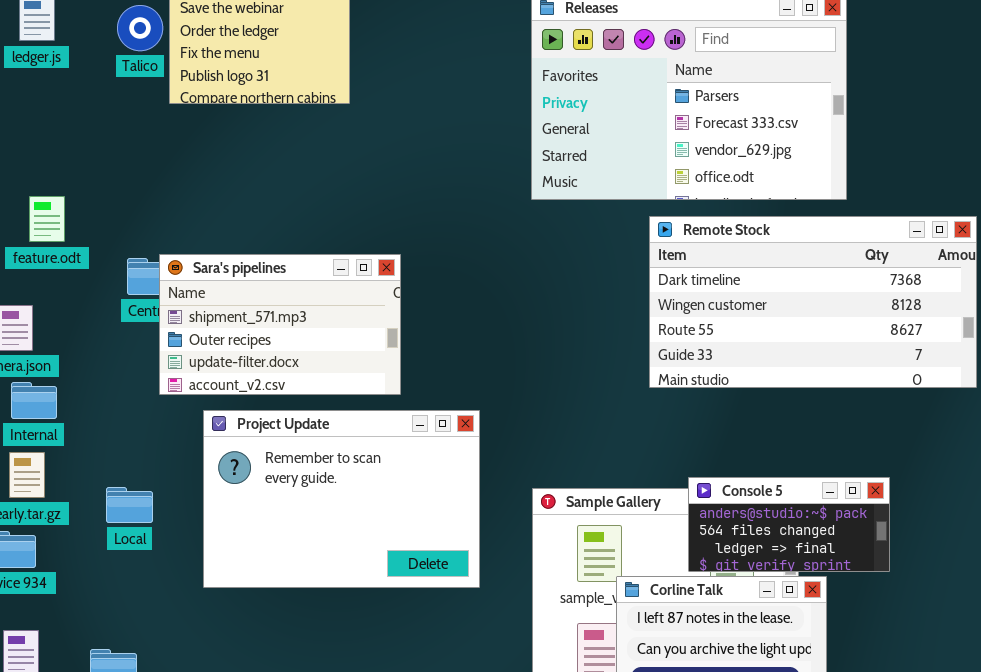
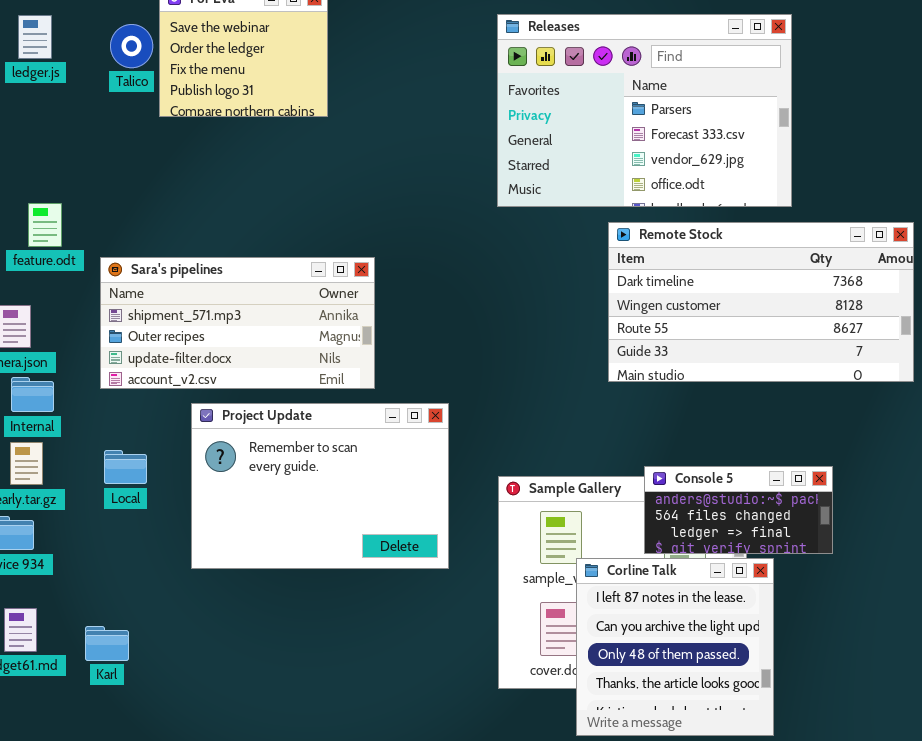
Sara's pipelines: [159,254,401,395] -> [100,257,375,389], resized
Local: [106,487,153,523] -> [104,450,147,484], moved

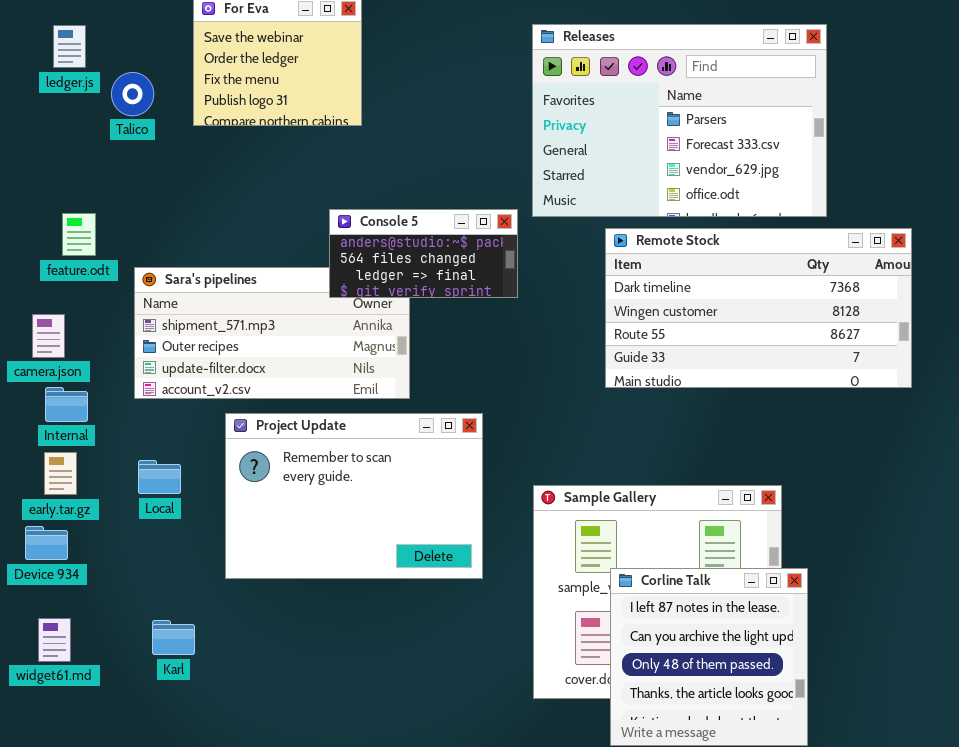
Talico: [110,24,153,68] -> [111,72,154,116], moved
Remote Stock: [608,222,914,382] -> [605,228,912,388], moved
Console 5: [644,466,833,554] -> [329,209,518,298], moved
Karl: [85,626,129,661] -> [152,620,195,655], moved

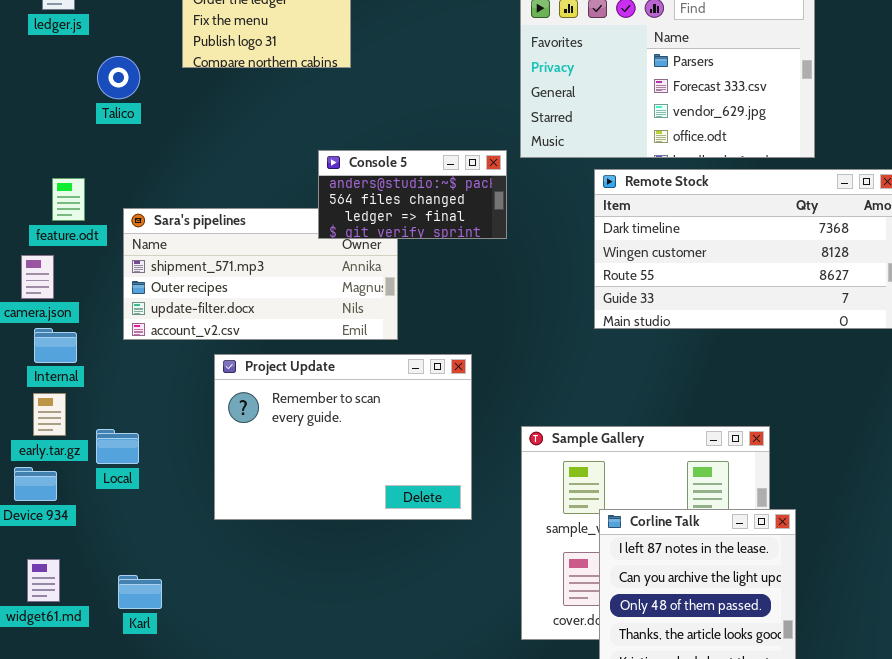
Talico: [111,72,154,116] -> [97,56,140,99], moved
feature.odt: [62,213,96,256] -> [52,178,85,221], moved
Local: [138,460,181,494] -> [96,429,139,464], moved
Karl: [152,620,195,655] -> [118,575,162,609], moved

